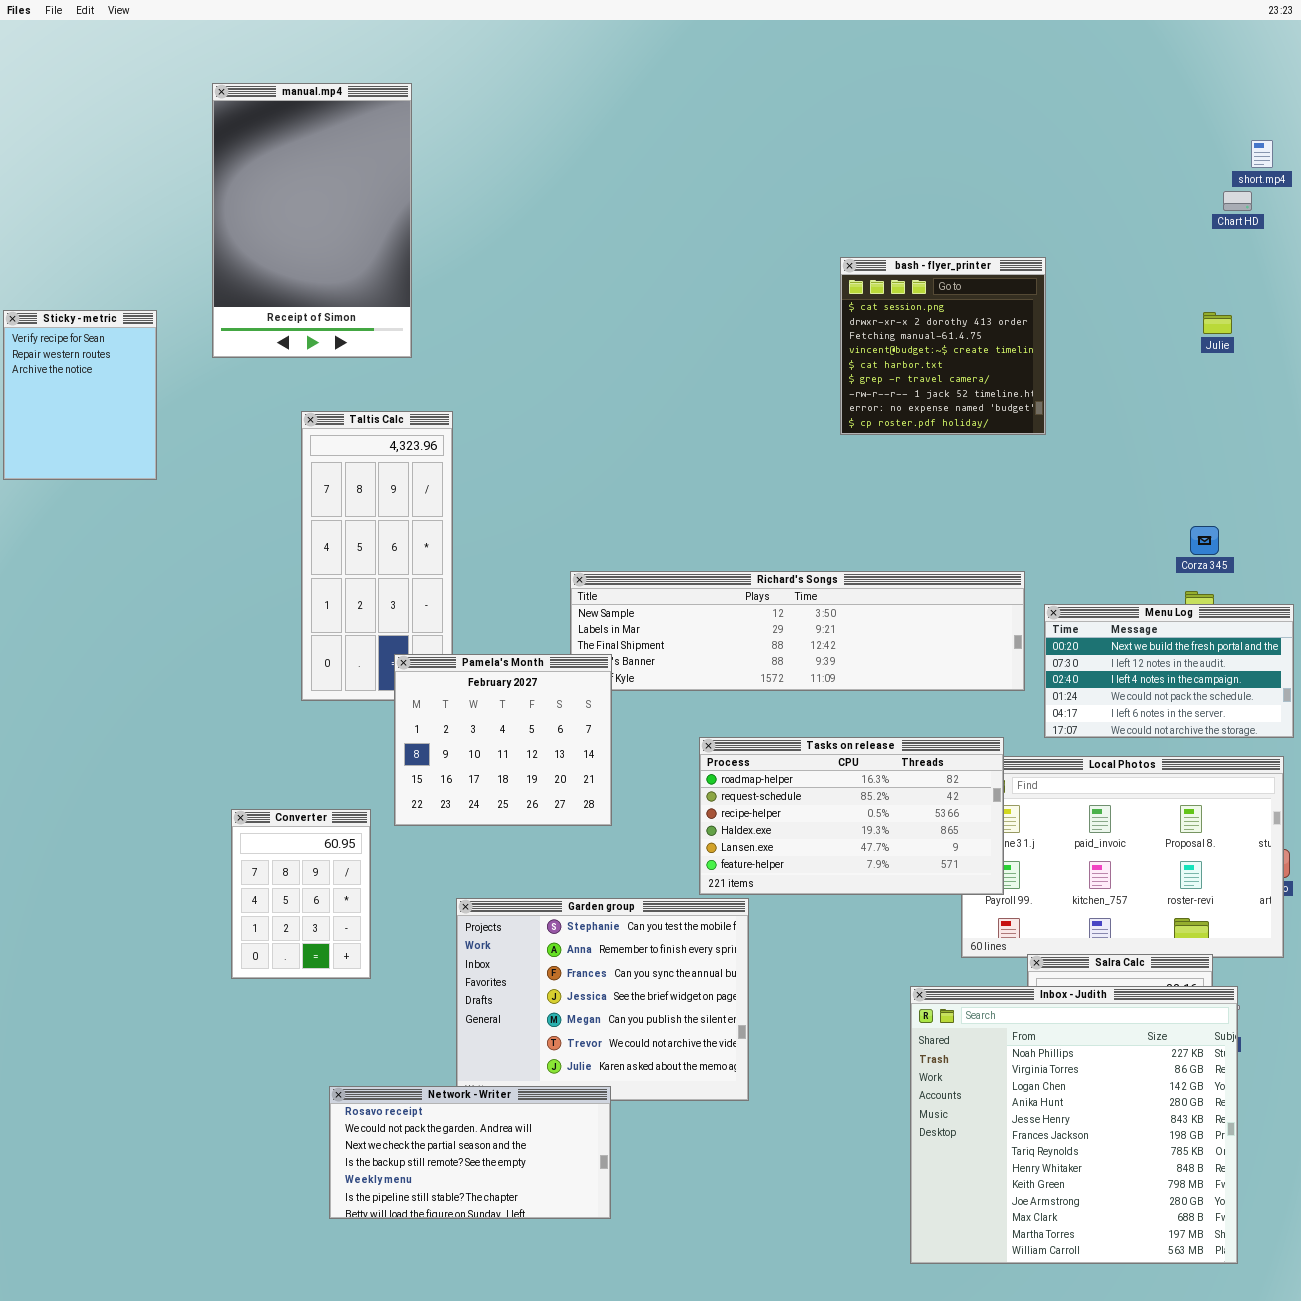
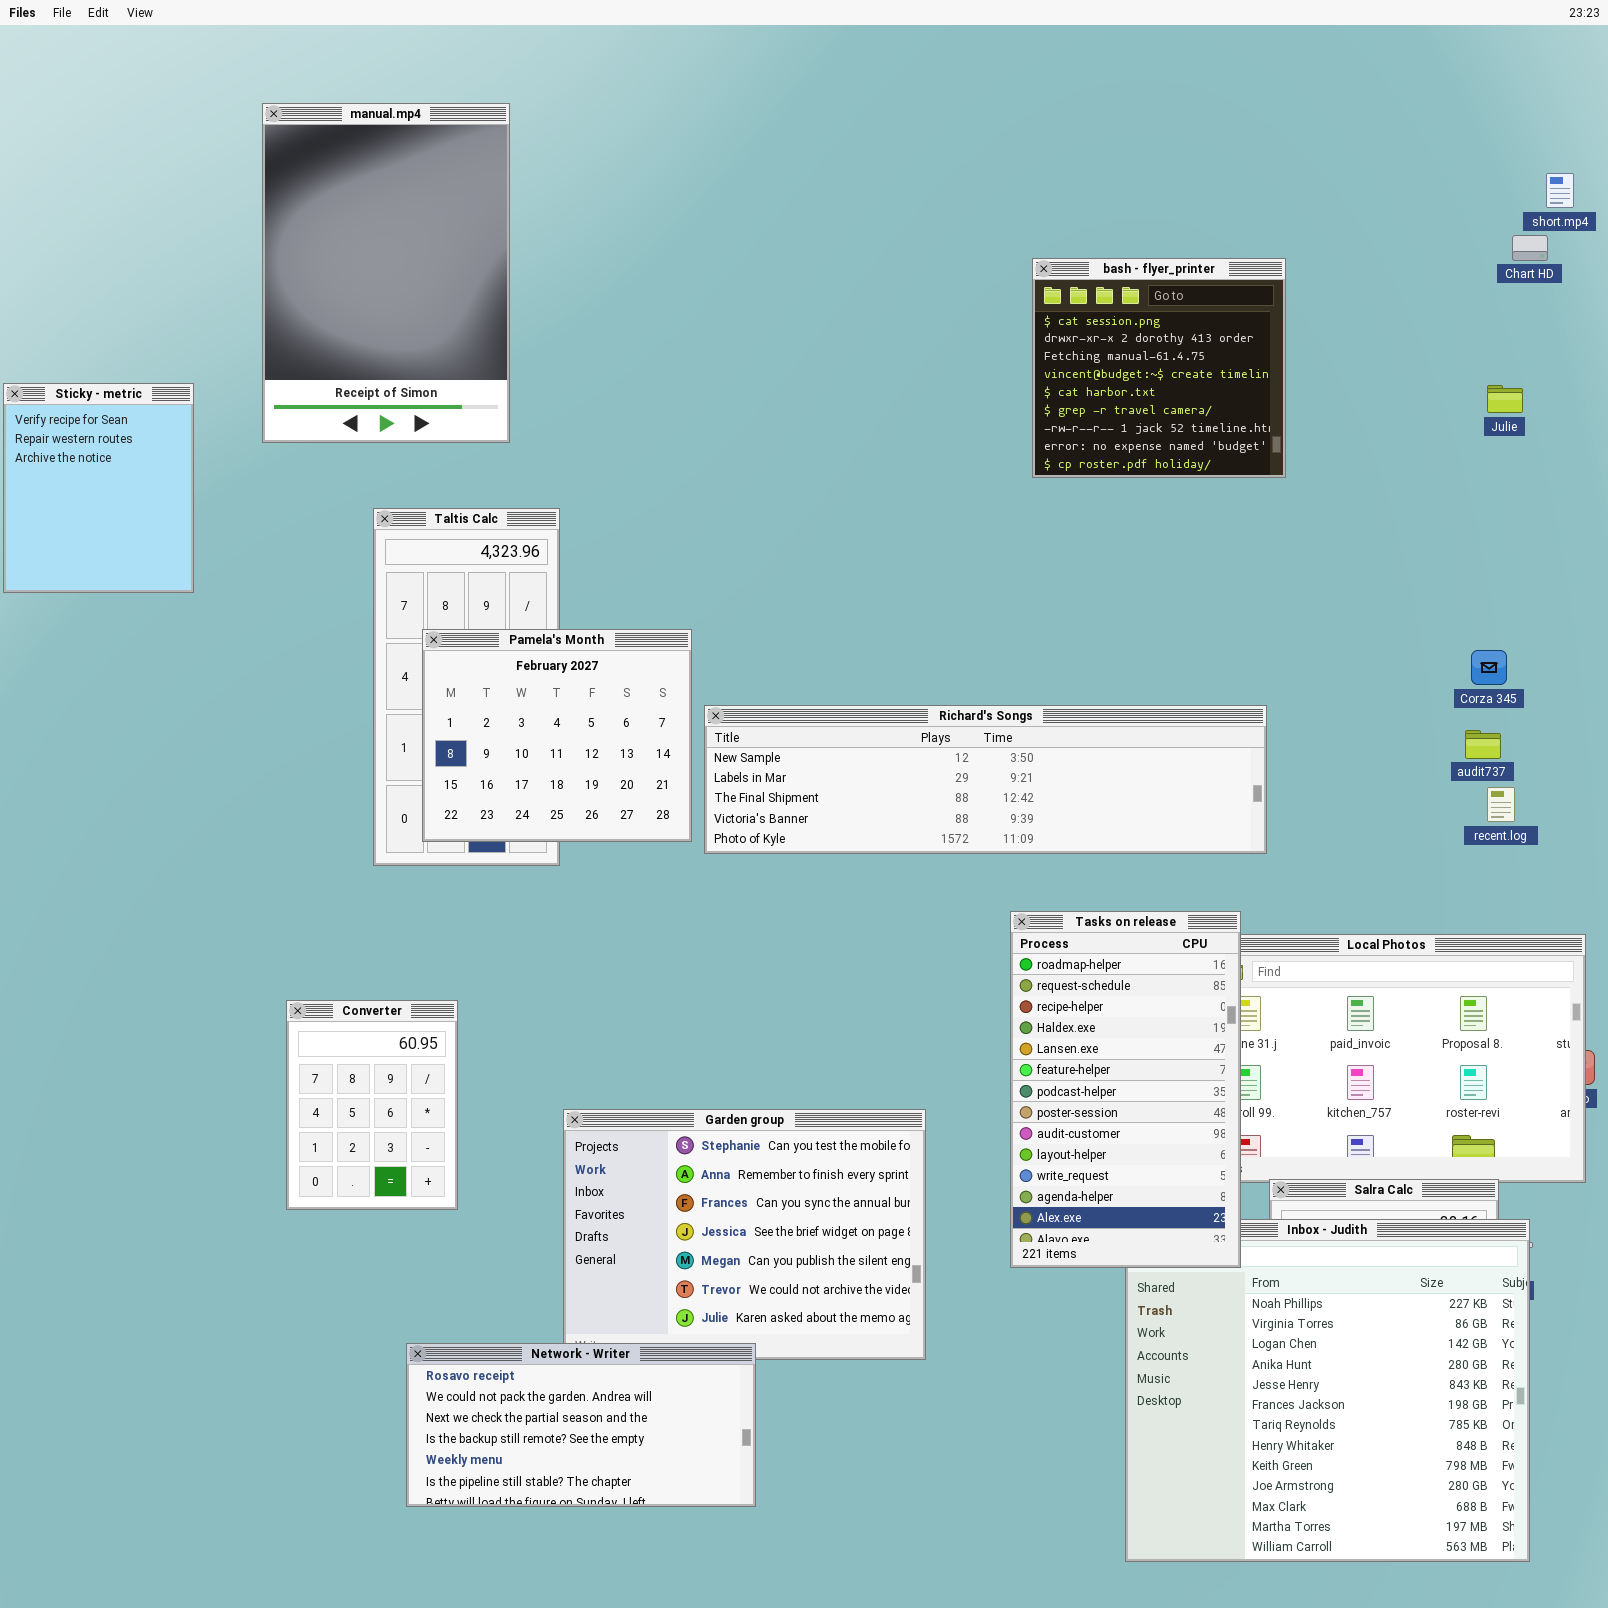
bash - flyer_printer: [840,257,1046,435] -> [1032,258,1286,478], moved
Menu Log: [1044,604,1294,738] -> none, closed
Pamela's Month: [394,654,612,826] -> [422,629,692,842], moved
Tasks on release: [699,737,1004,895] -> [1010,911,1241,1268], resized

